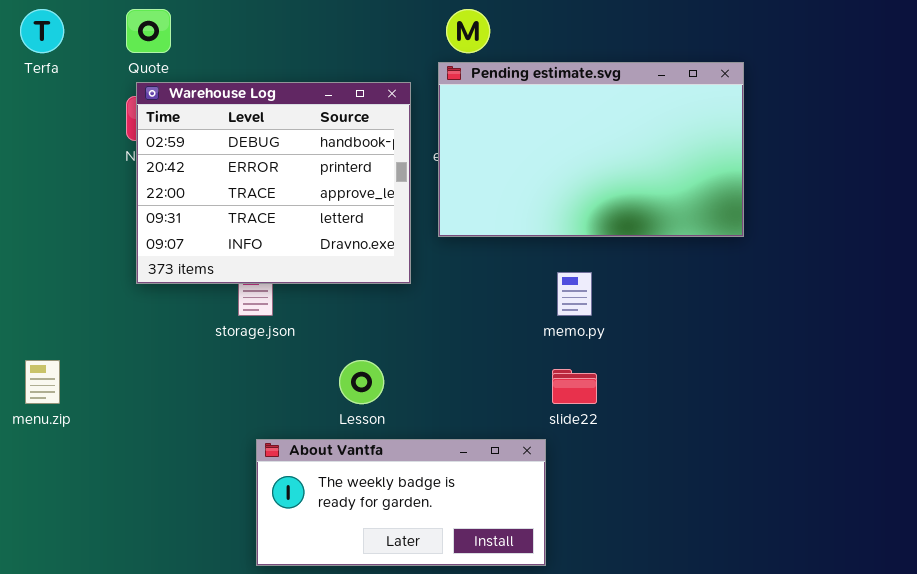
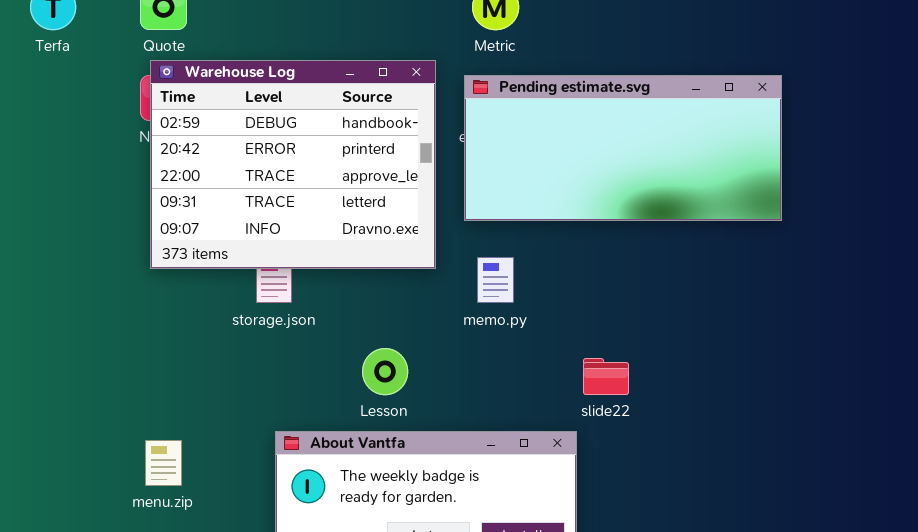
Pending estimate.svg: [438,62,744,237] -> [464,75,782,221], resized
memo.py: [557,272,592,316] -> [477,257,514,303], moved
menu.zip: [25,360,60,404] -> [145,440,182,486], moved

